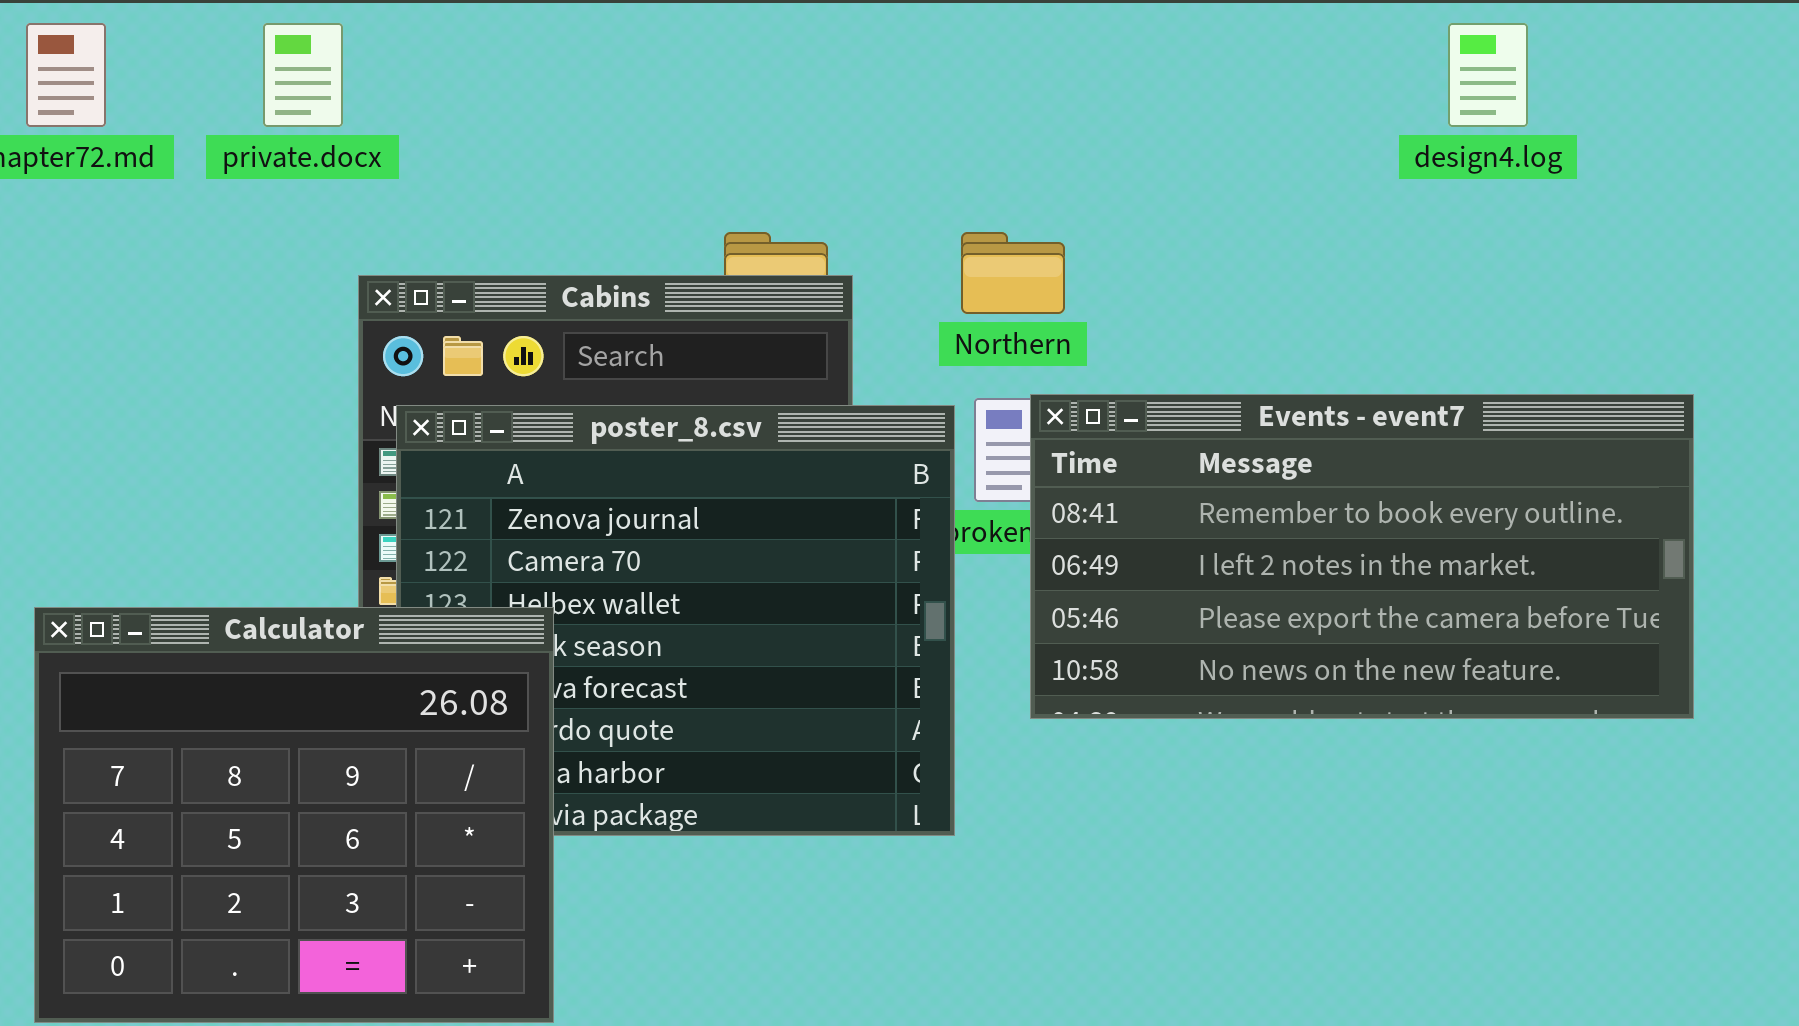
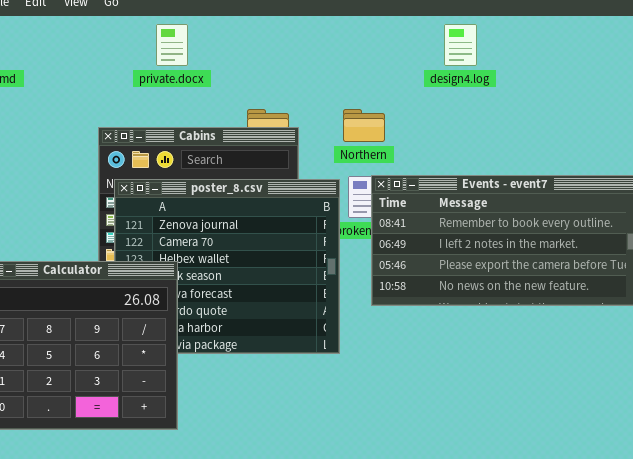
private.docx: [263,23,343,127] -> [156,24,188,66], moved
design4.log: [1448,23,1528,127] -> [444,24,477,66], moved

